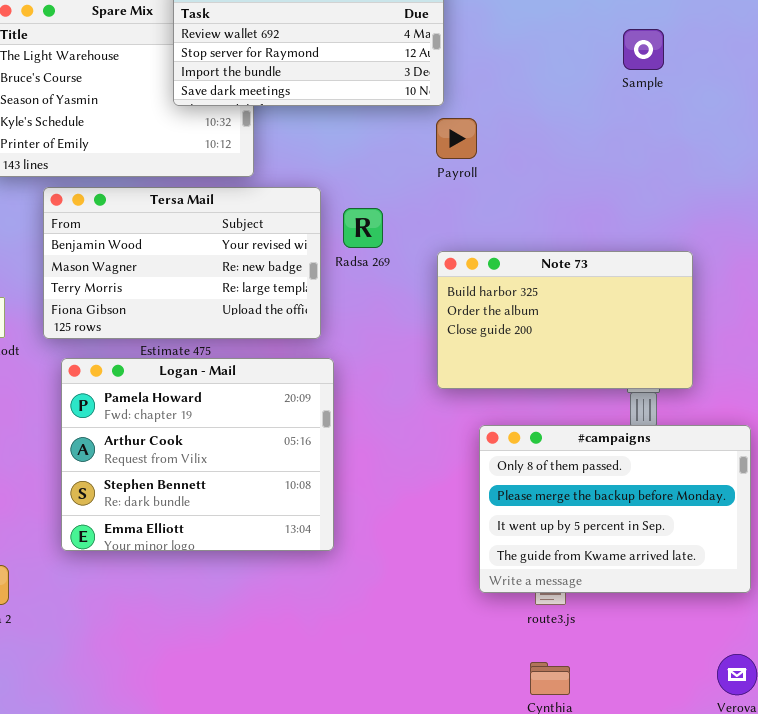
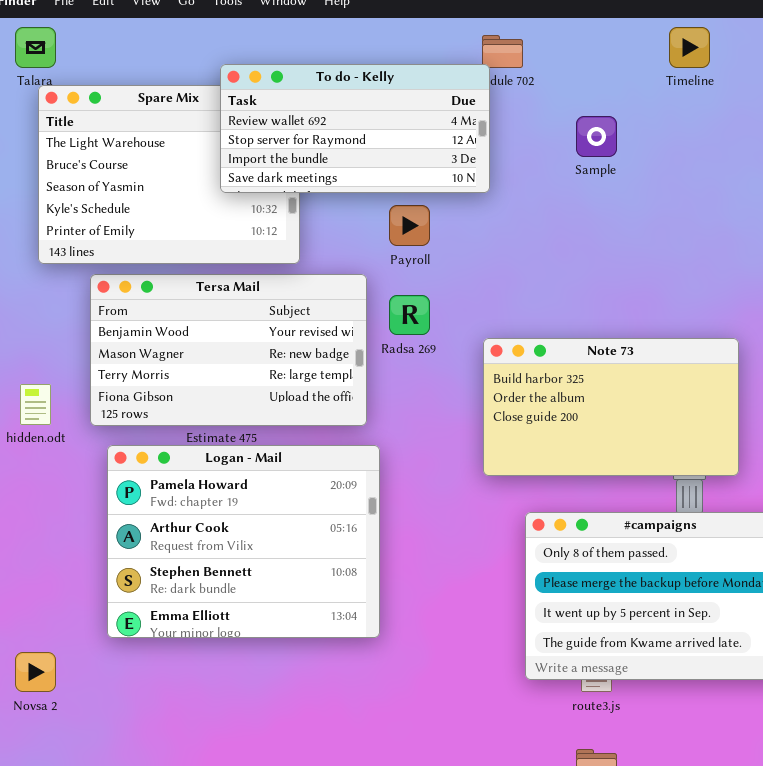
Sample: [623,29,664,70] -> [576,116,617,157], moved
Payroll: [436,118,477,159] -> [389,205,430,246], moved

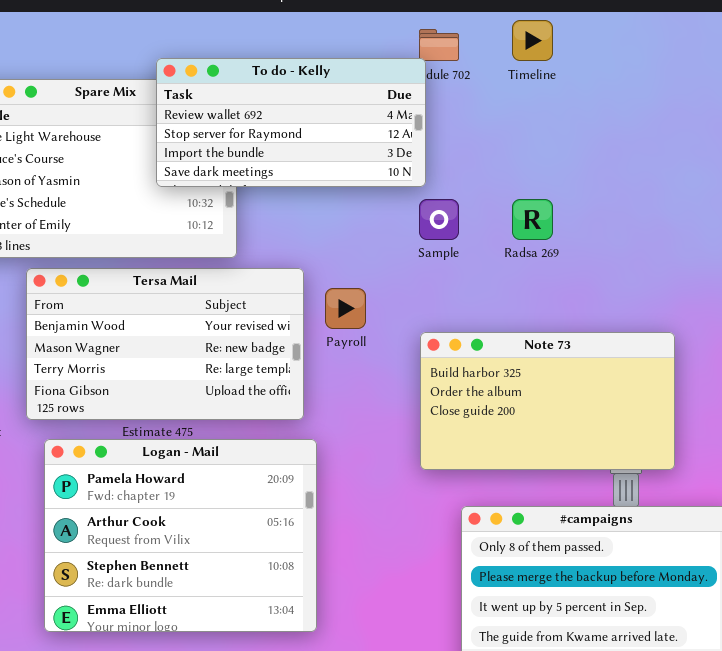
Timeline: [669,27,710,68] -> [512,20,553,61], moved
Sample: [576,116,617,157] -> [419,199,459,240], moved
Payroll: [389,205,430,246] -> [325,288,366,329], moved
Radsa 269: [389,295,430,335] -> [512,199,553,240], moved

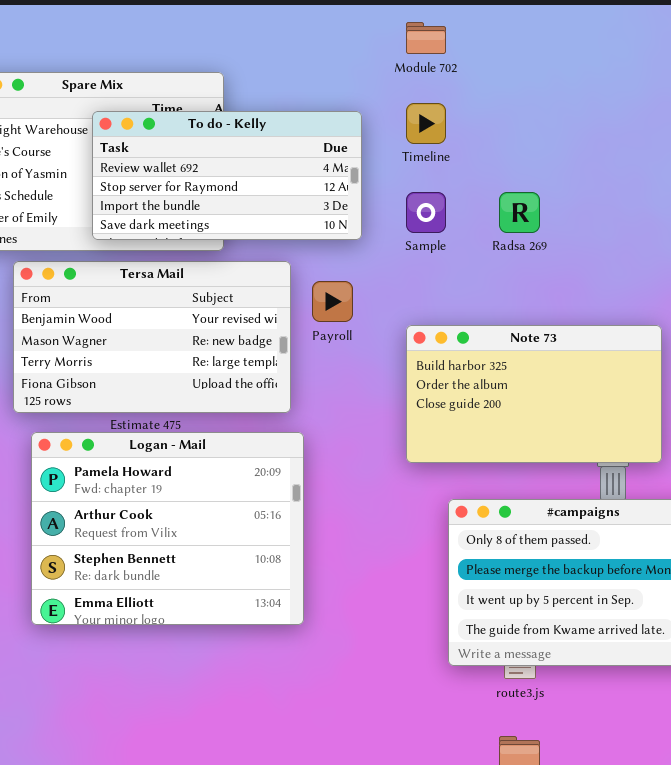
Timeline: [512,20,553,61] -> [406,103,446,144], moved
To do - Kelly: [156,58,426,187] -> [92,111,362,240], moved

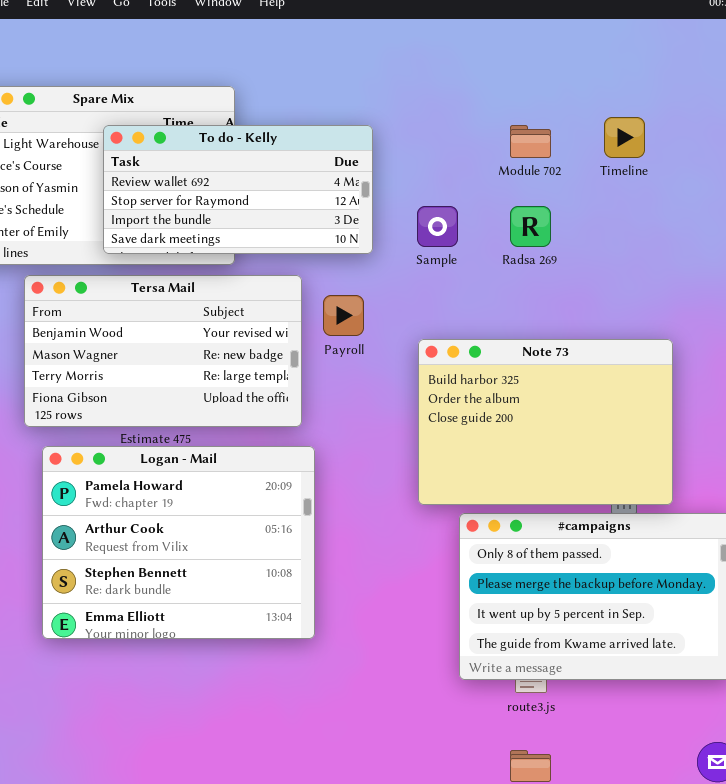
Module 702: [406,22,446,54] -> [510,125,551,158], moved
Timeline: [406,103,446,144] -> [604,117,645,158], moved
Note 73: [406,325,662,463] -> [418,339,673,505], resized

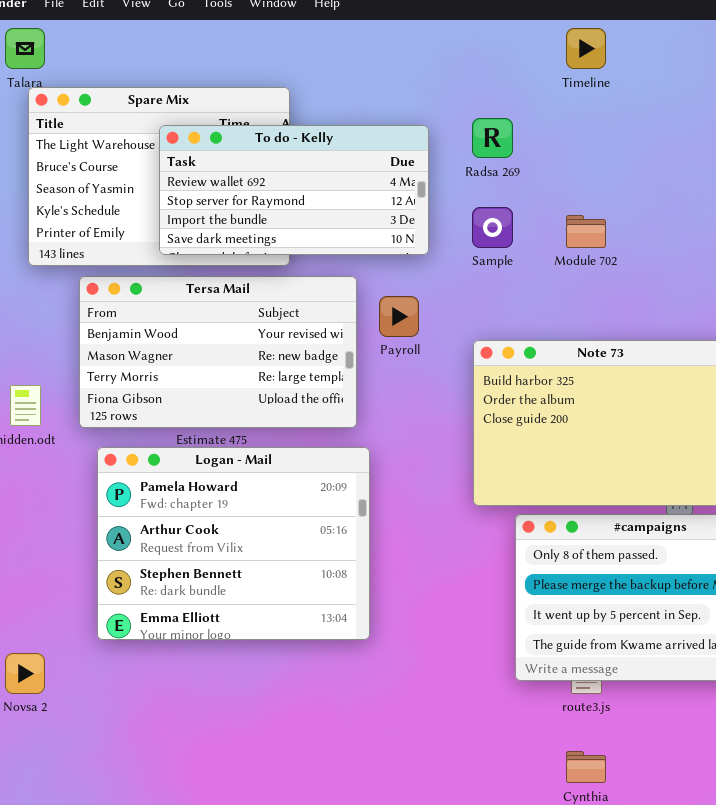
Timeline: [604,117,645,158] -> [566,28,606,69], moved
Module 702: [510,125,551,158] -> [566,215,606,248], moved
Radsa 269: [510,206,551,247] -> [472,118,513,158], moved

